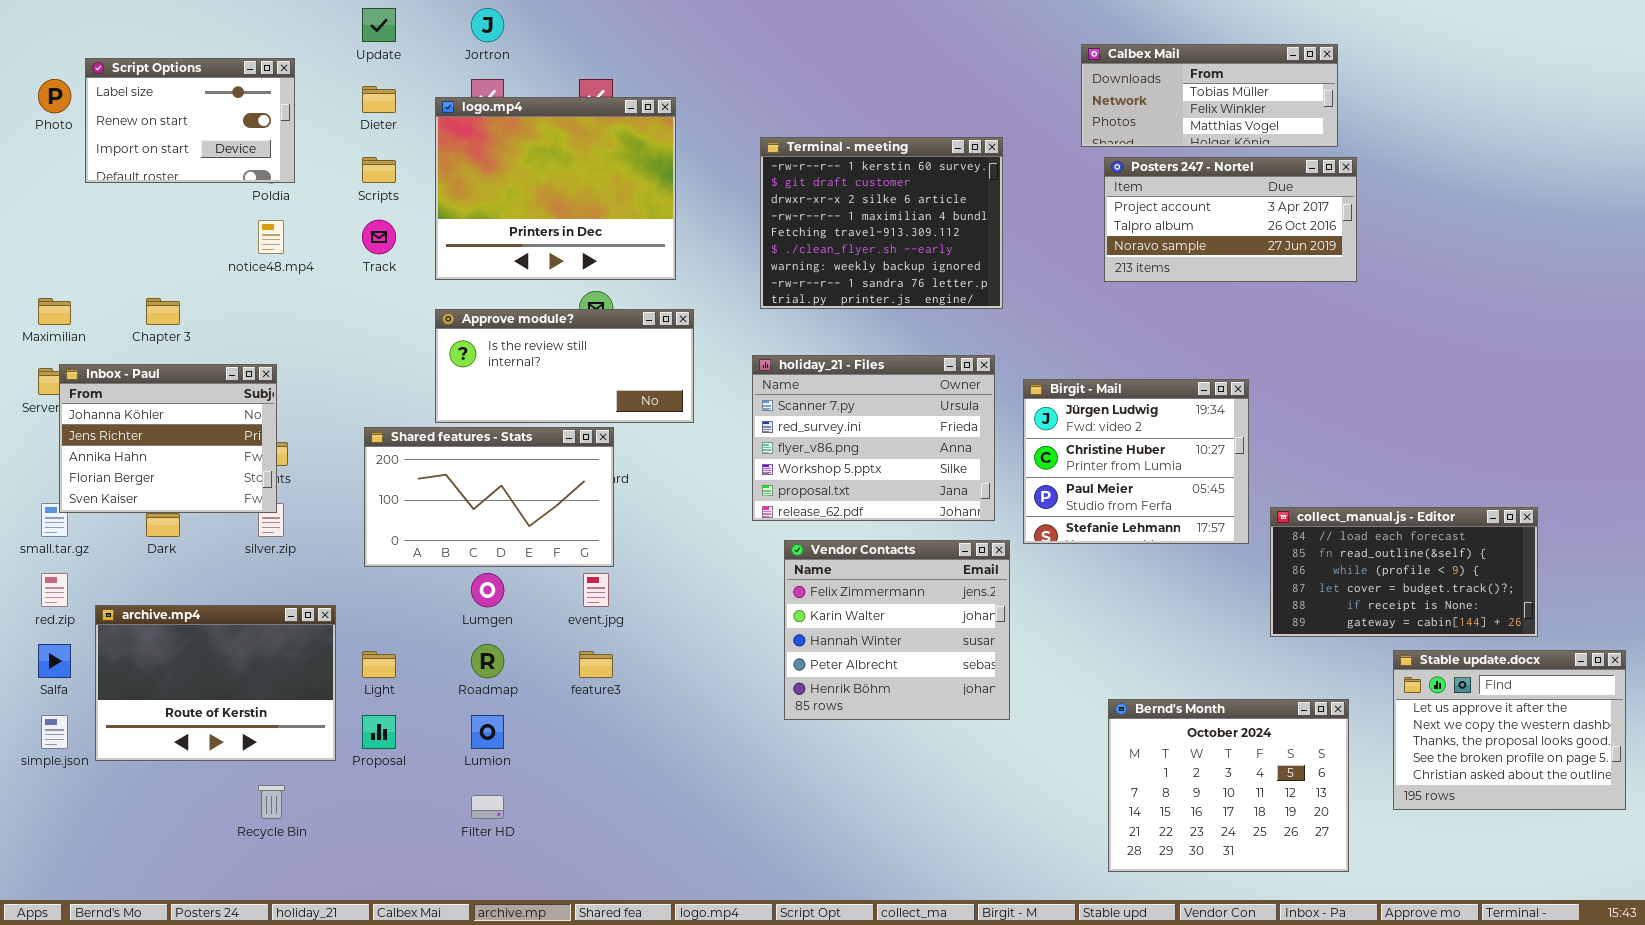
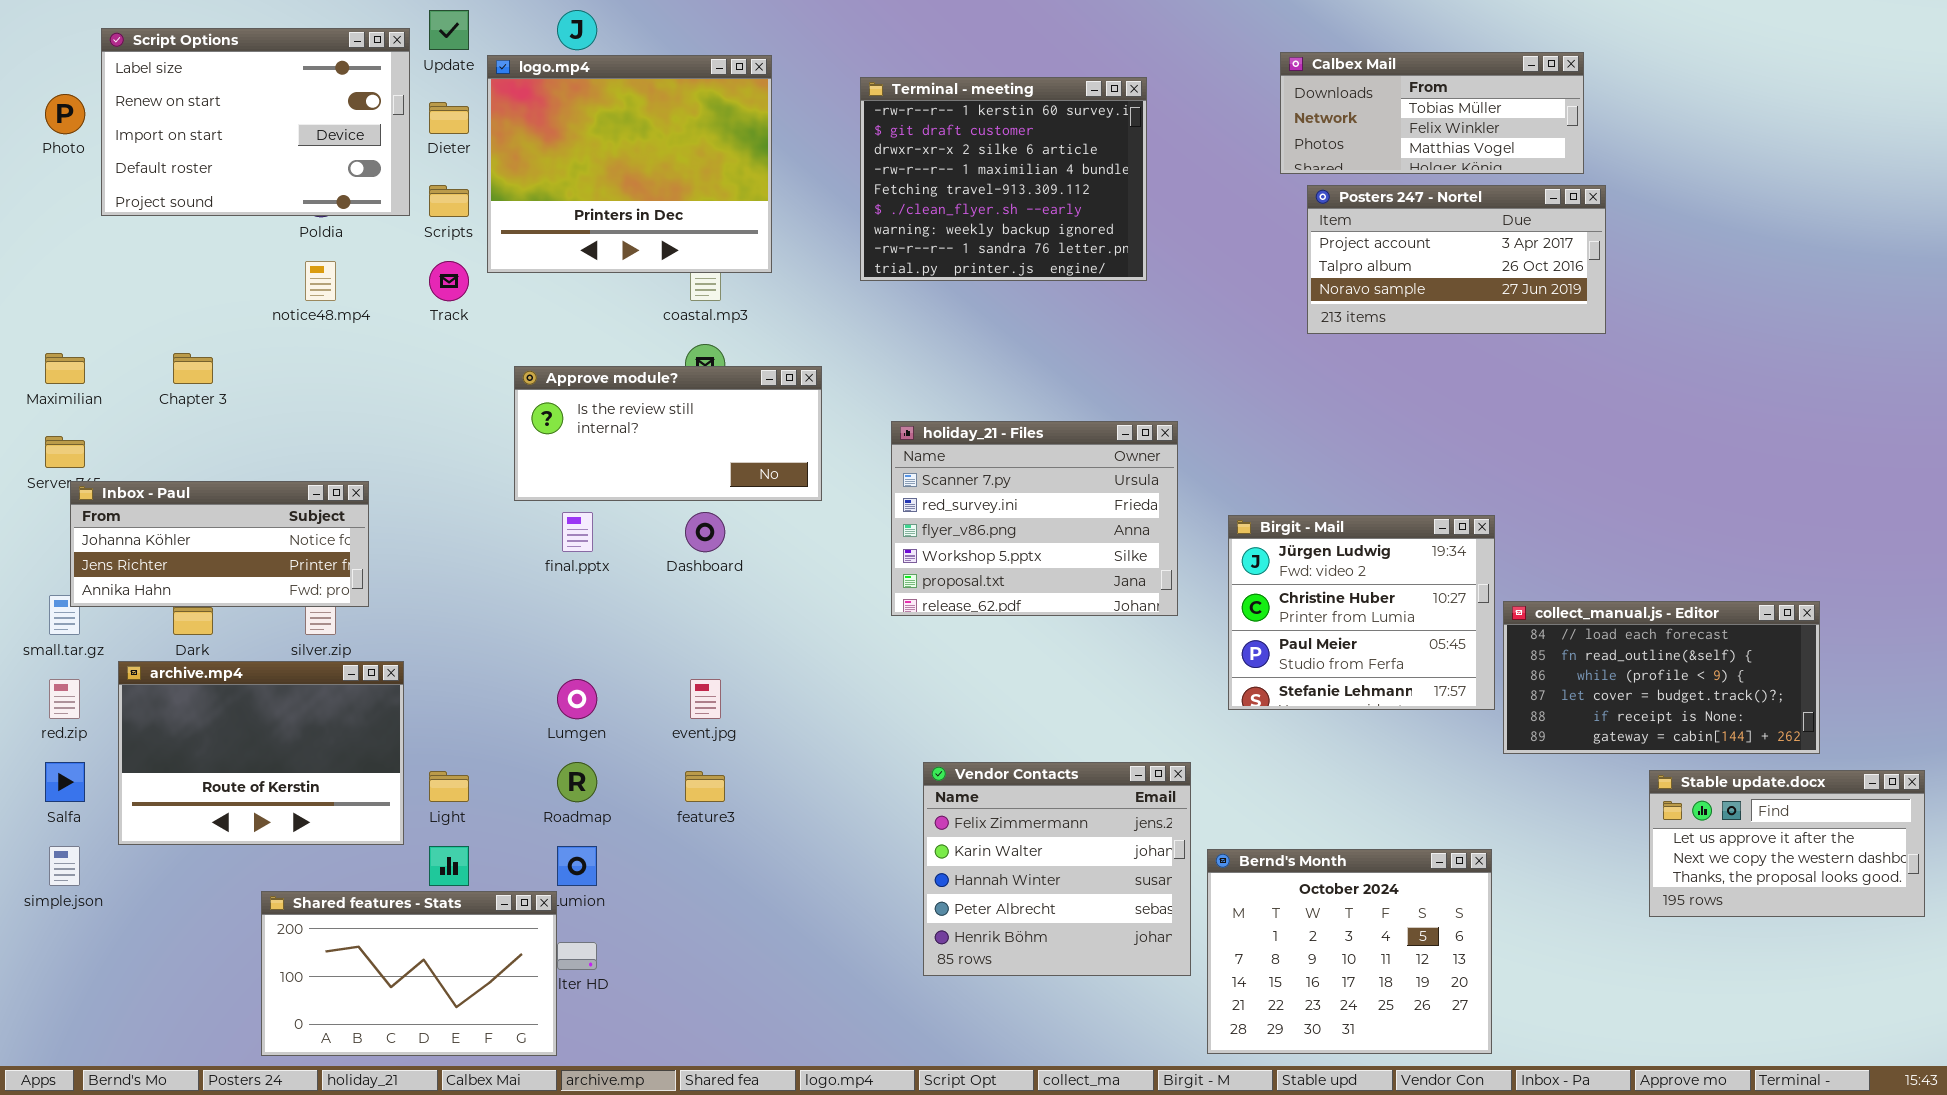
Script Options: [85,58,295,183] -> [101,28,410,216], resized
logo.mp4: [435,97,676,280] -> [487,55,772,273], moved
Terminal - meeting: [760,137,1003,309] -> [860,77,1147,281], moved
Inbox - Paul: [59,364,277,513] -> [70,481,369,607], resized
Birgit - Mail: [1023,379,1249,544] -> [1228,515,1495,710], moved
Shared features - Stats: [364,427,614,567] -> [261,891,557,1056], moved
Vendor Contacts: [784,540,1010,720] -> [923,762,1191,976], moved
archive.mp4: [95,605,336,761] -> [118,661,404,845], moved
Stable update.docx: [1393,650,1626,810] -> [1649,770,1925,917], resized
Bernd's Month: [1108,699,1349,872] -> [1207,849,1492,1054], moved

